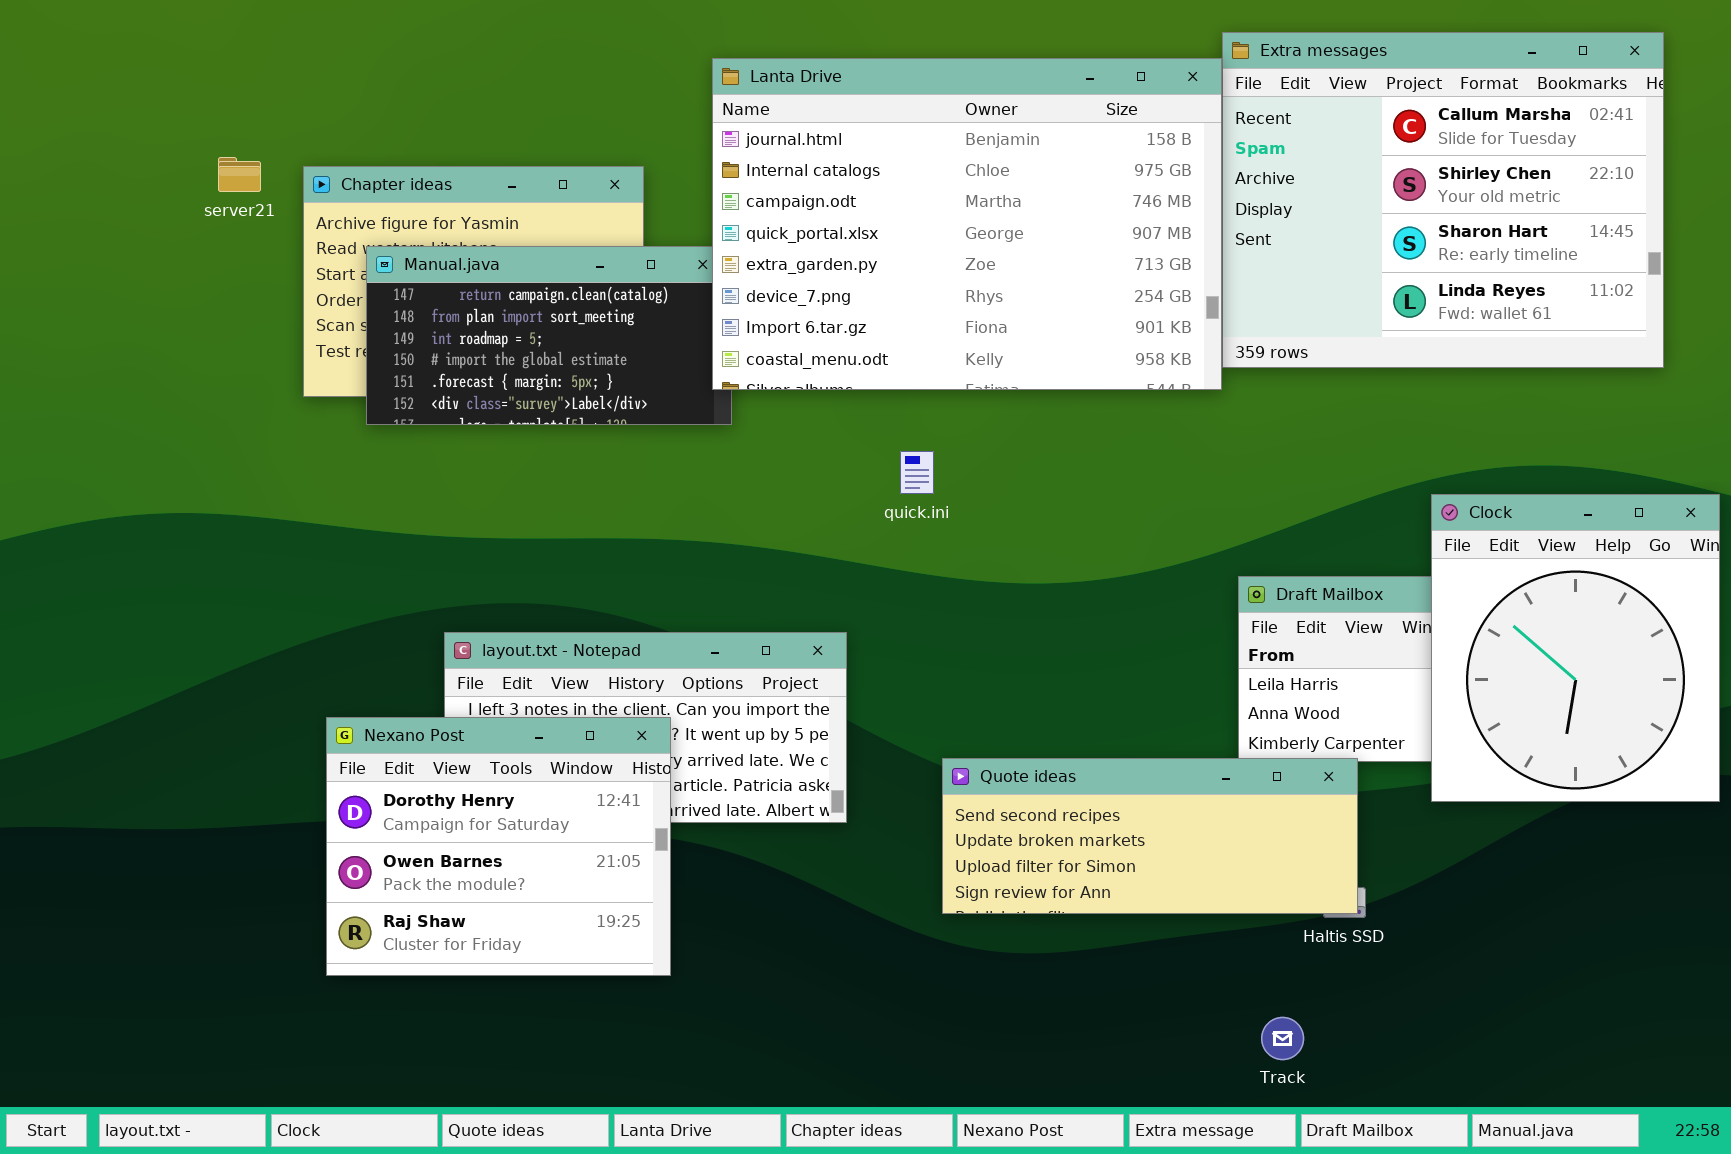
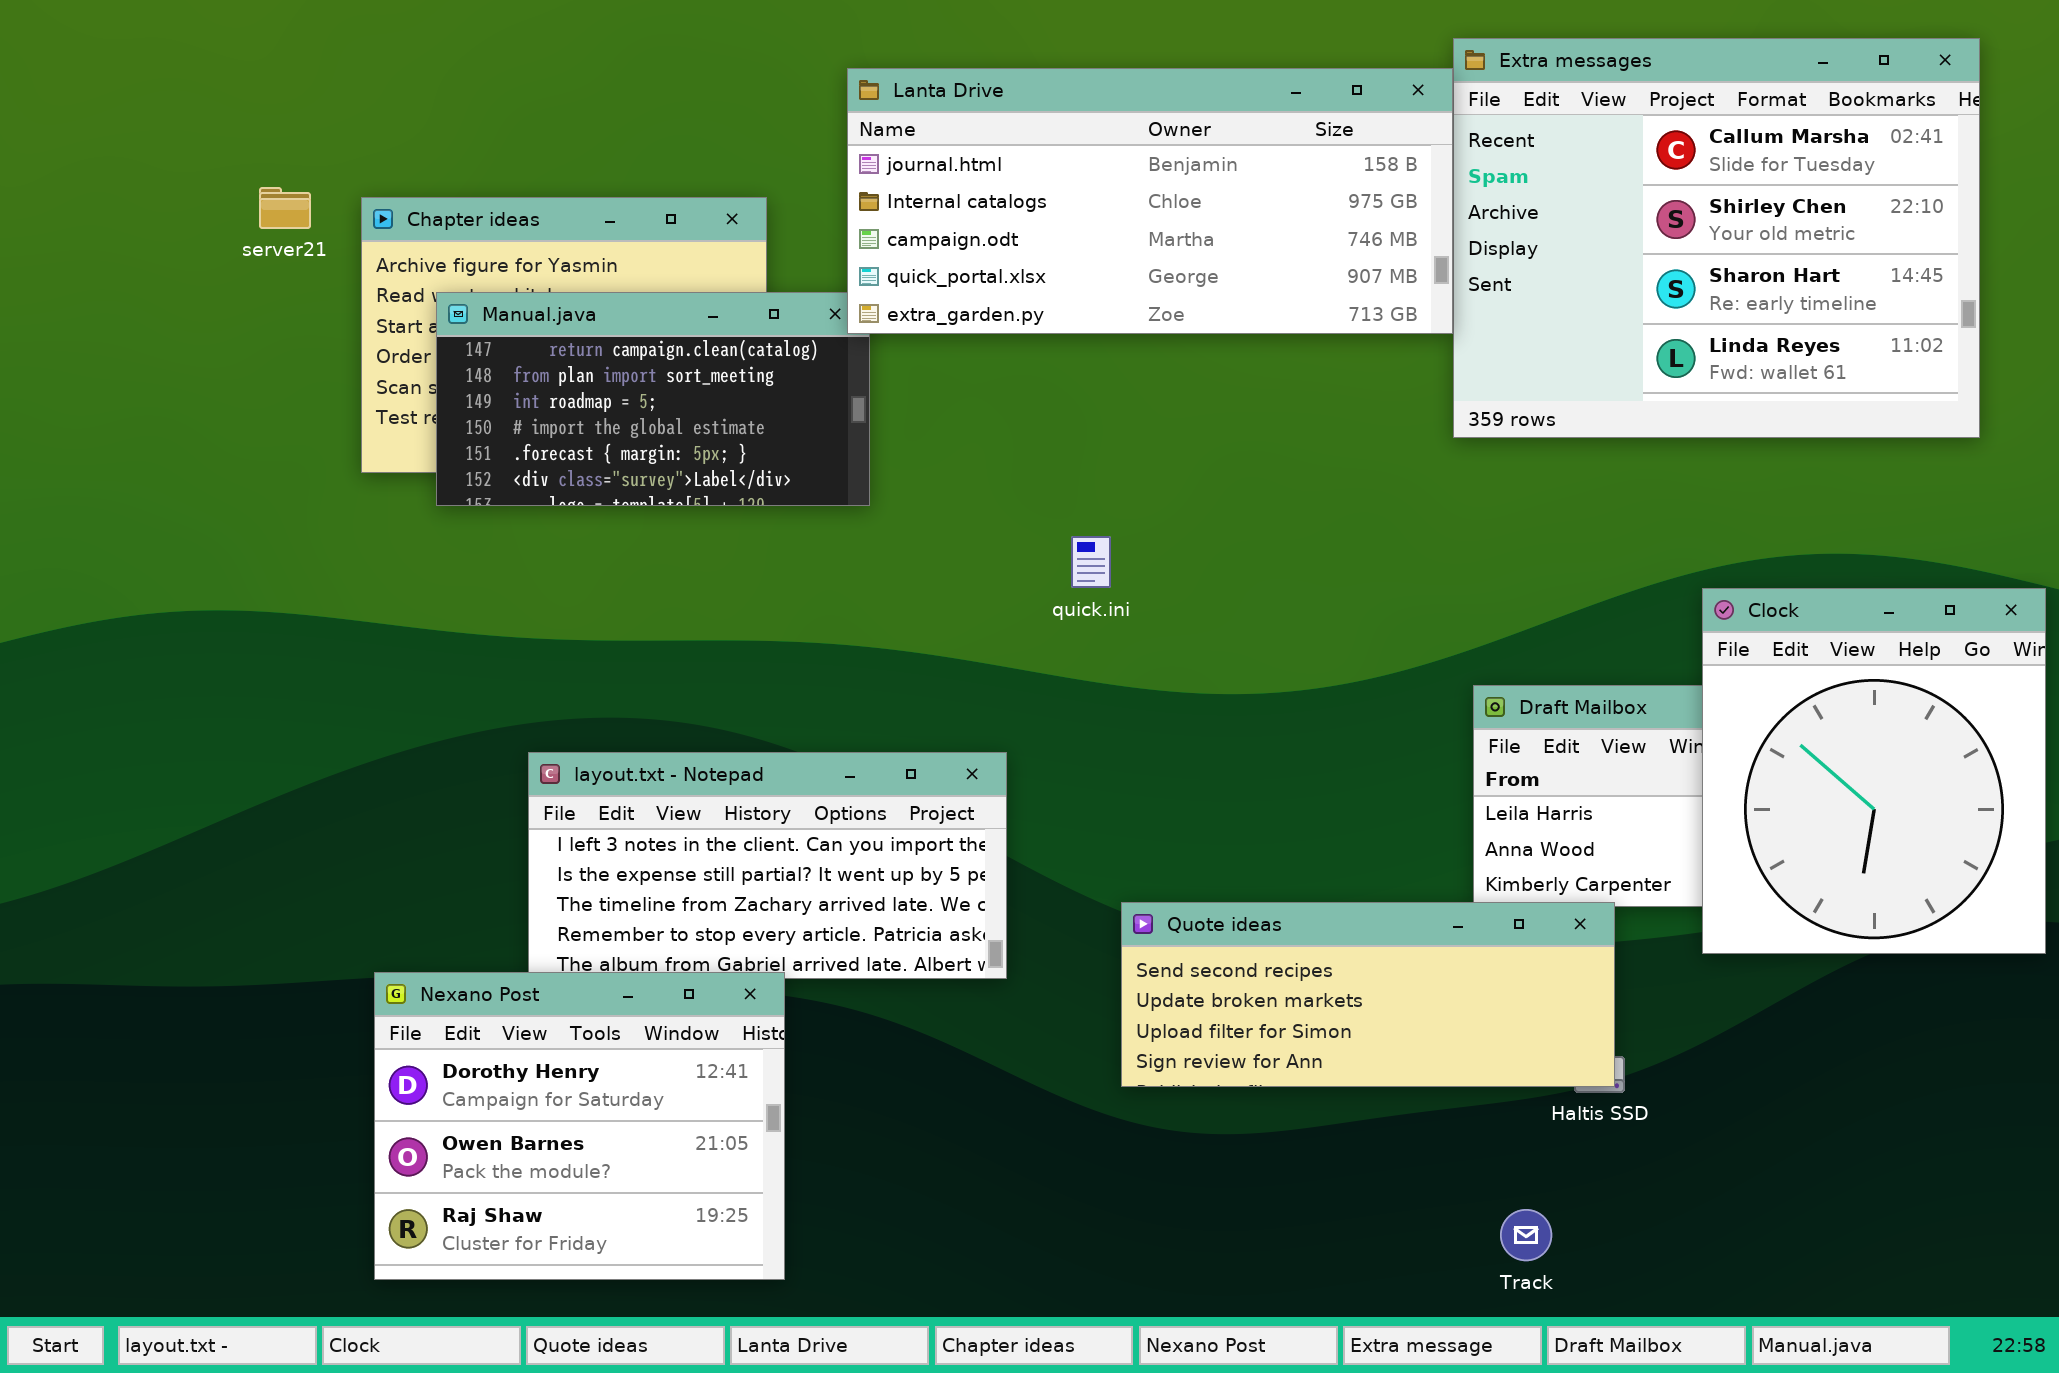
Lanta Drive: [712,58,1222,390] -> [847,68,1453,334], resized
Nexano Post: [326,717,671,976] -> [374,972,785,1280], moved

